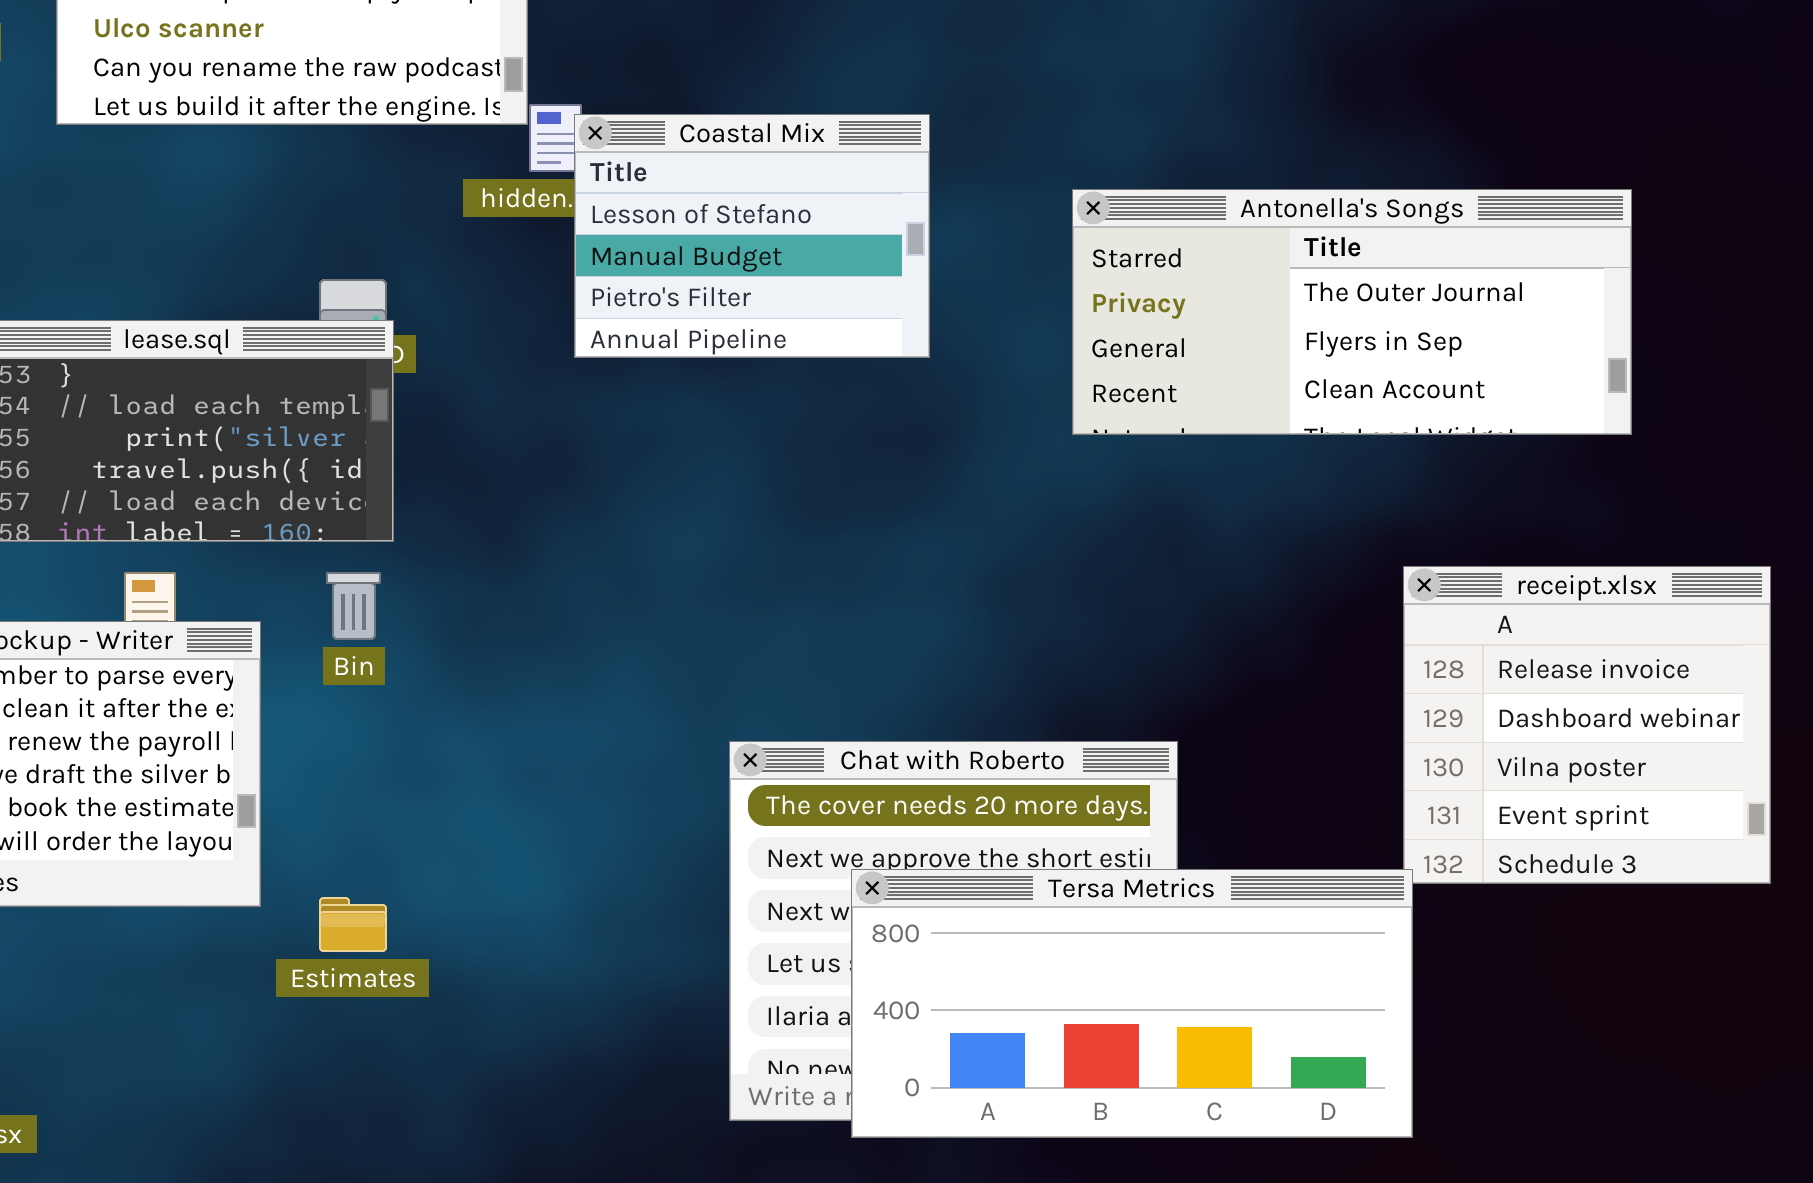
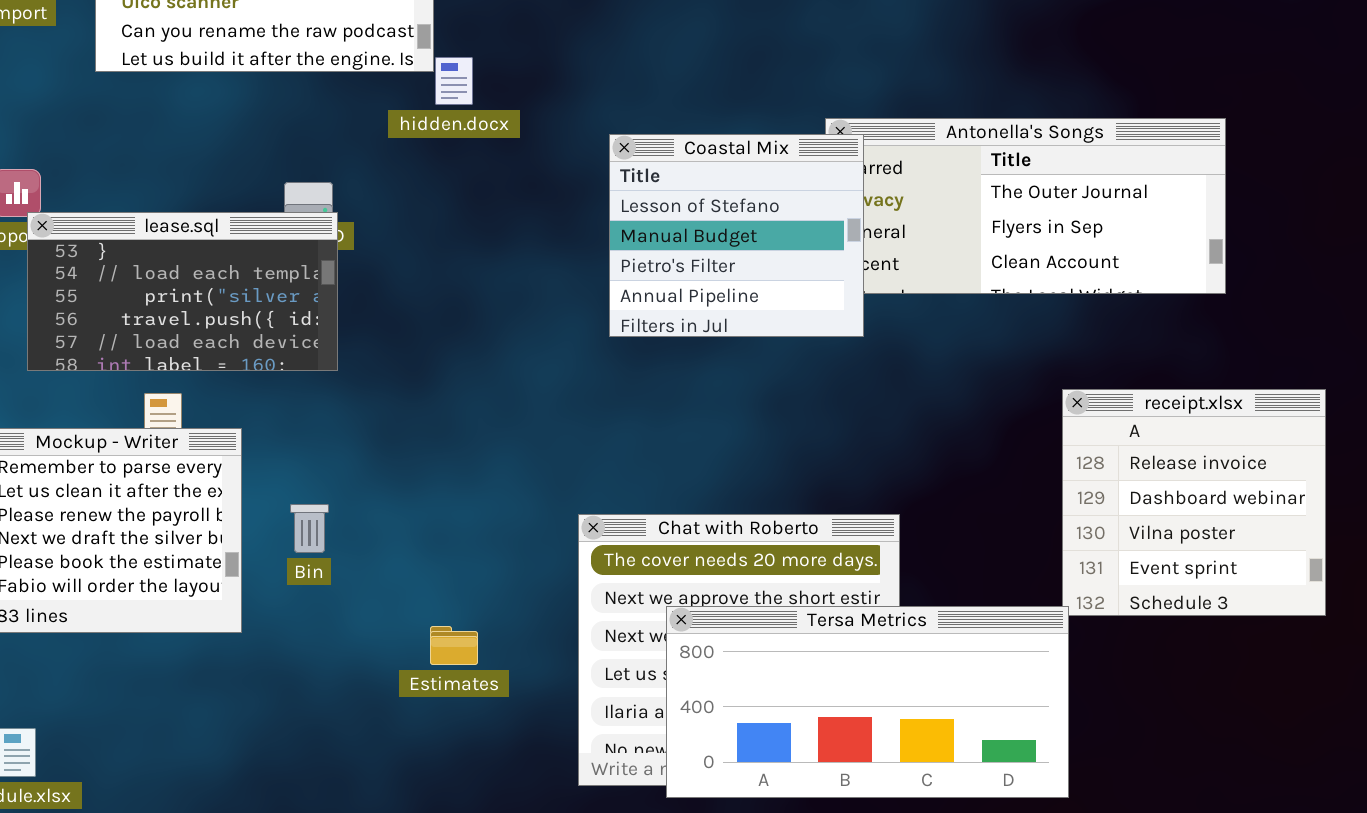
Coastal Mix: [574,114,930,358] -> [609,134,864,337], moved, resized
Bin: [326,572,381,640] -> [290,504,329,553], moved
Estimates: [319,897,387,952] -> [430,626,478,665], moved

